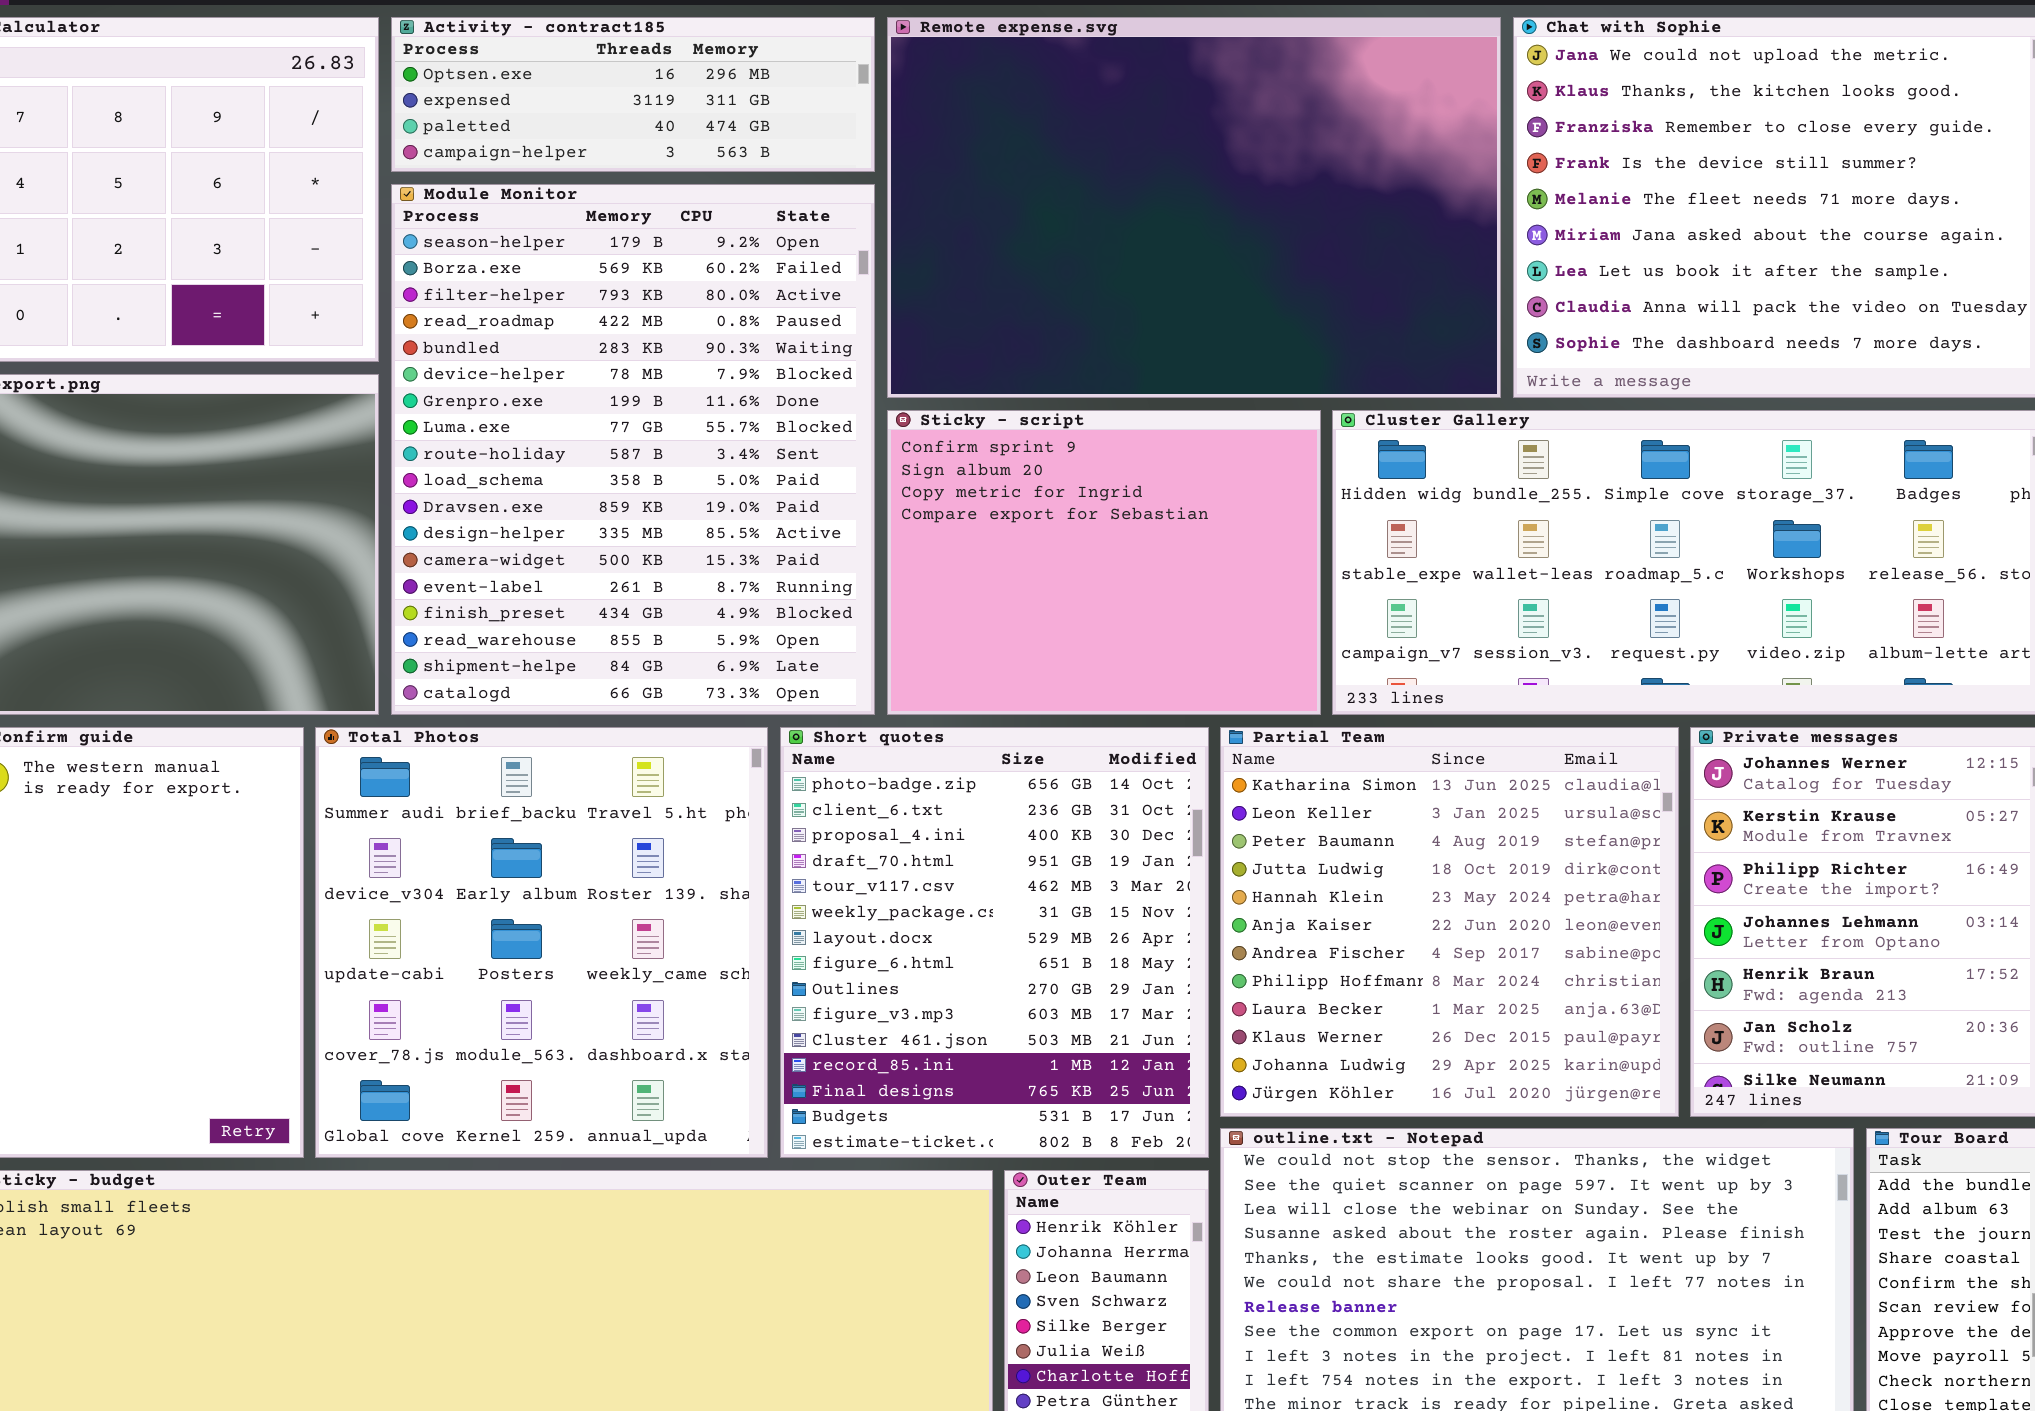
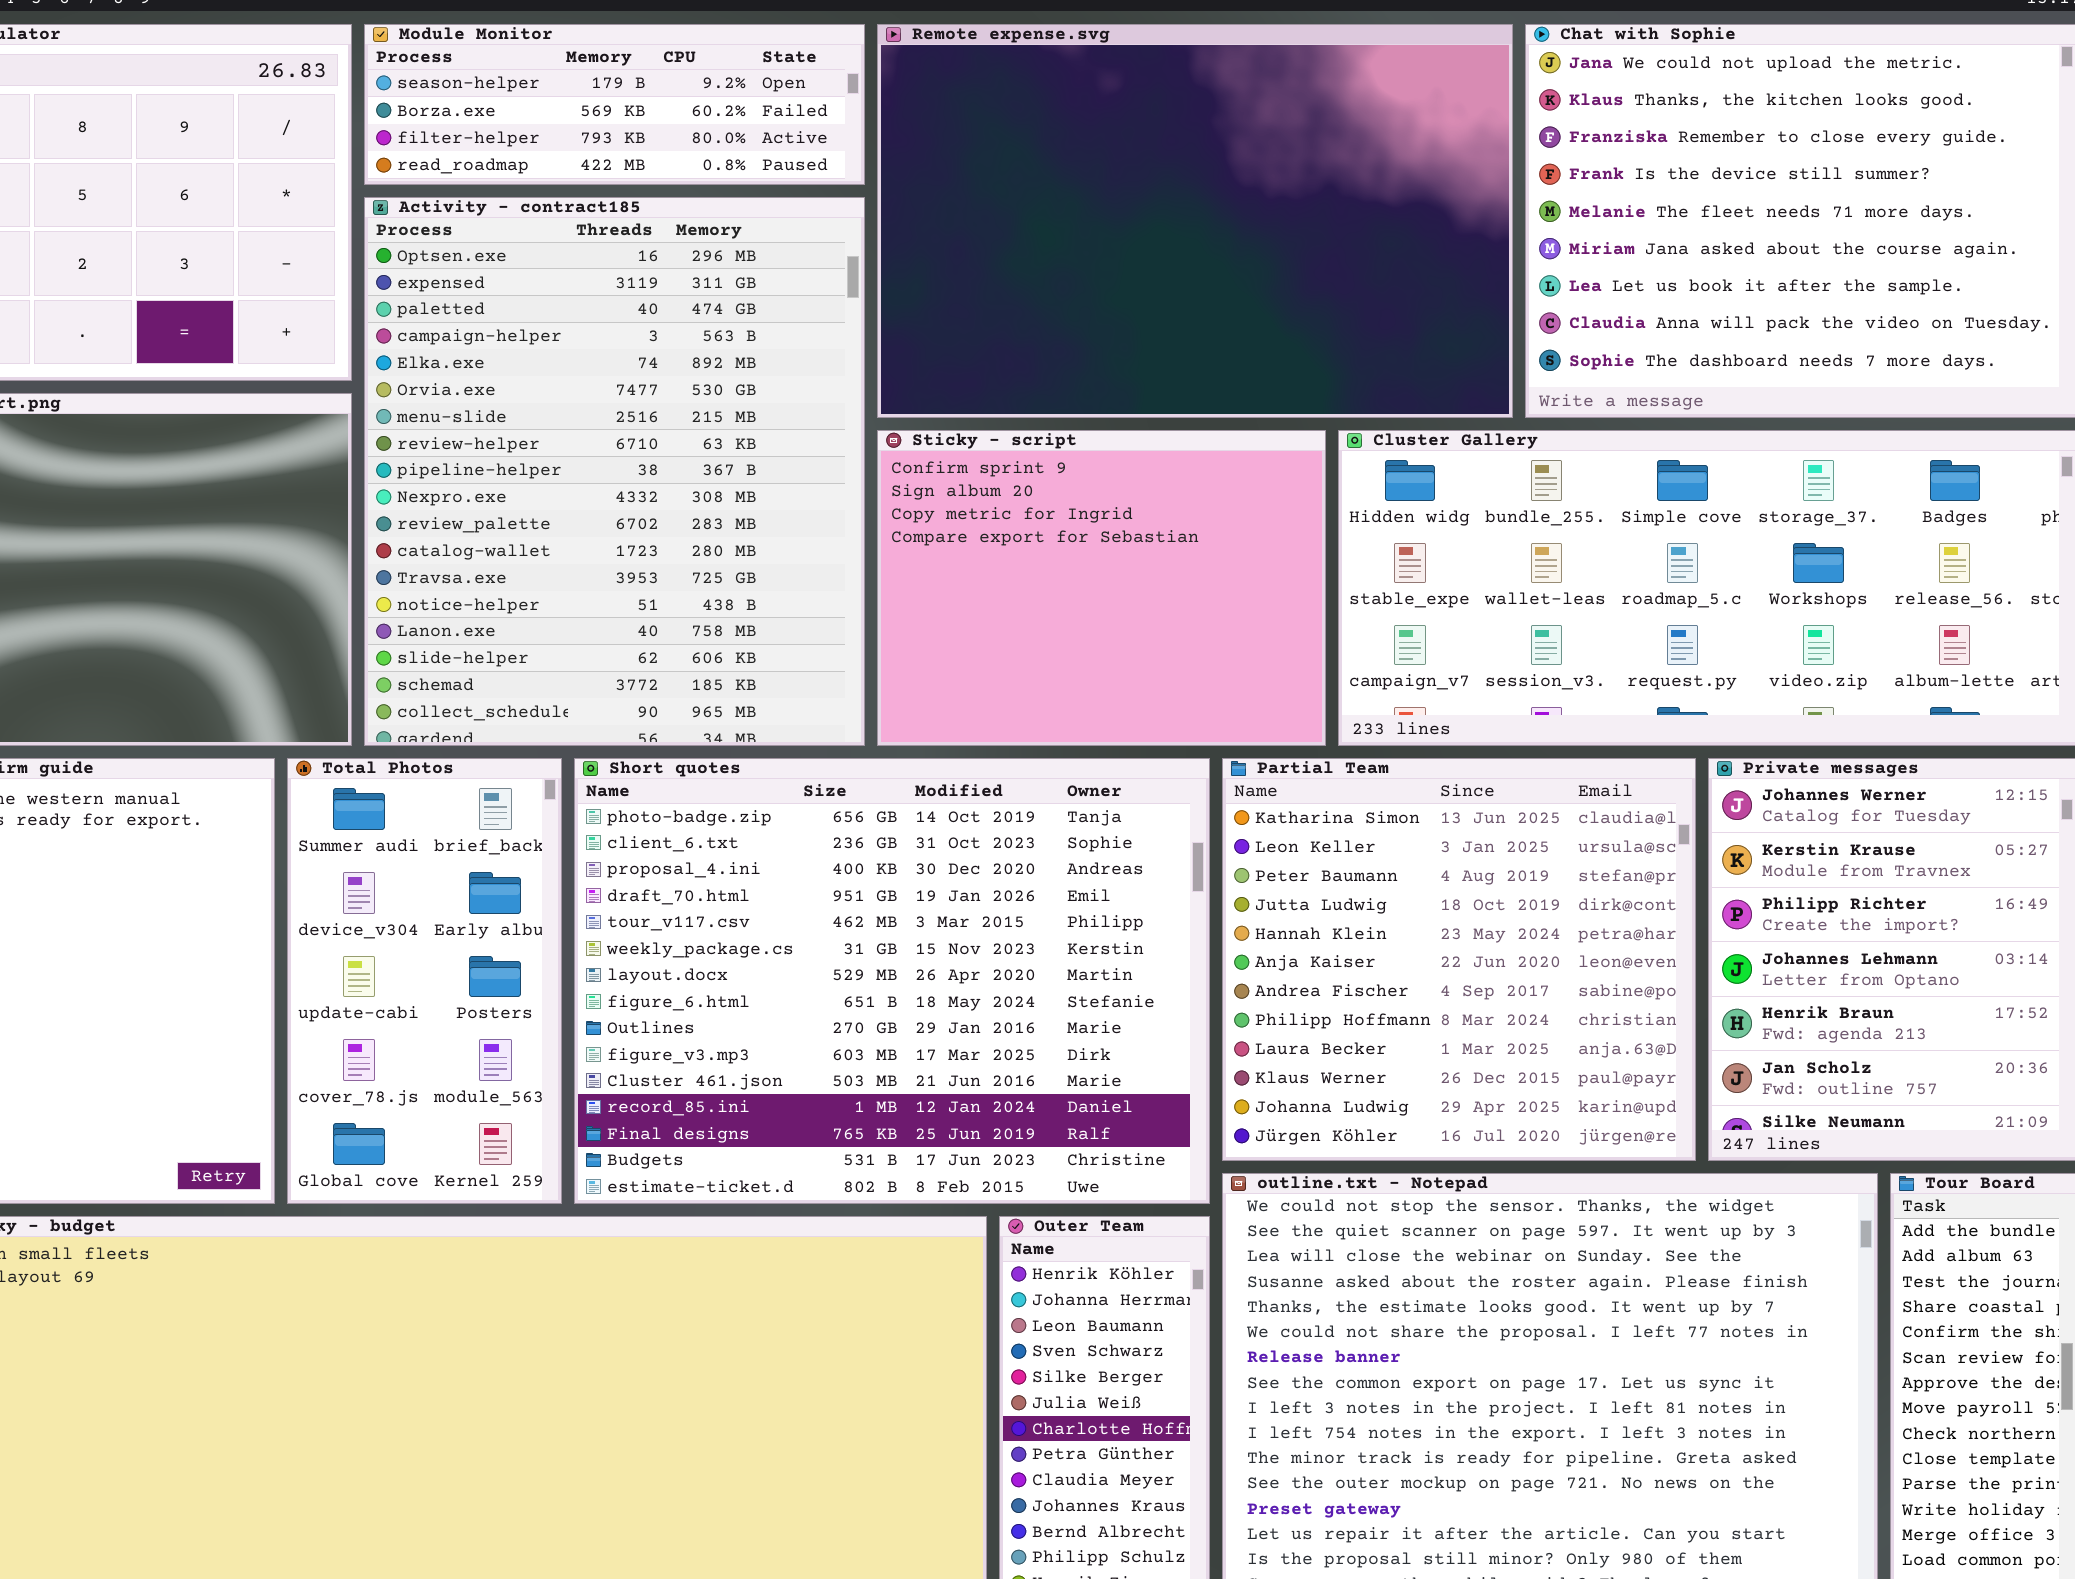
Activity - contract185: [391,17,875,172] -> [364,197,865,746], moved, resized
Module Monitor: [391,184,875,715] -> [364,24,865,185], moved, resized
Total Photos: [315,727,768,1158] -> [287,758,562,1204], resized
Short quotes: [780,727,1209,1158] -> [574,758,1210,1204], resized

